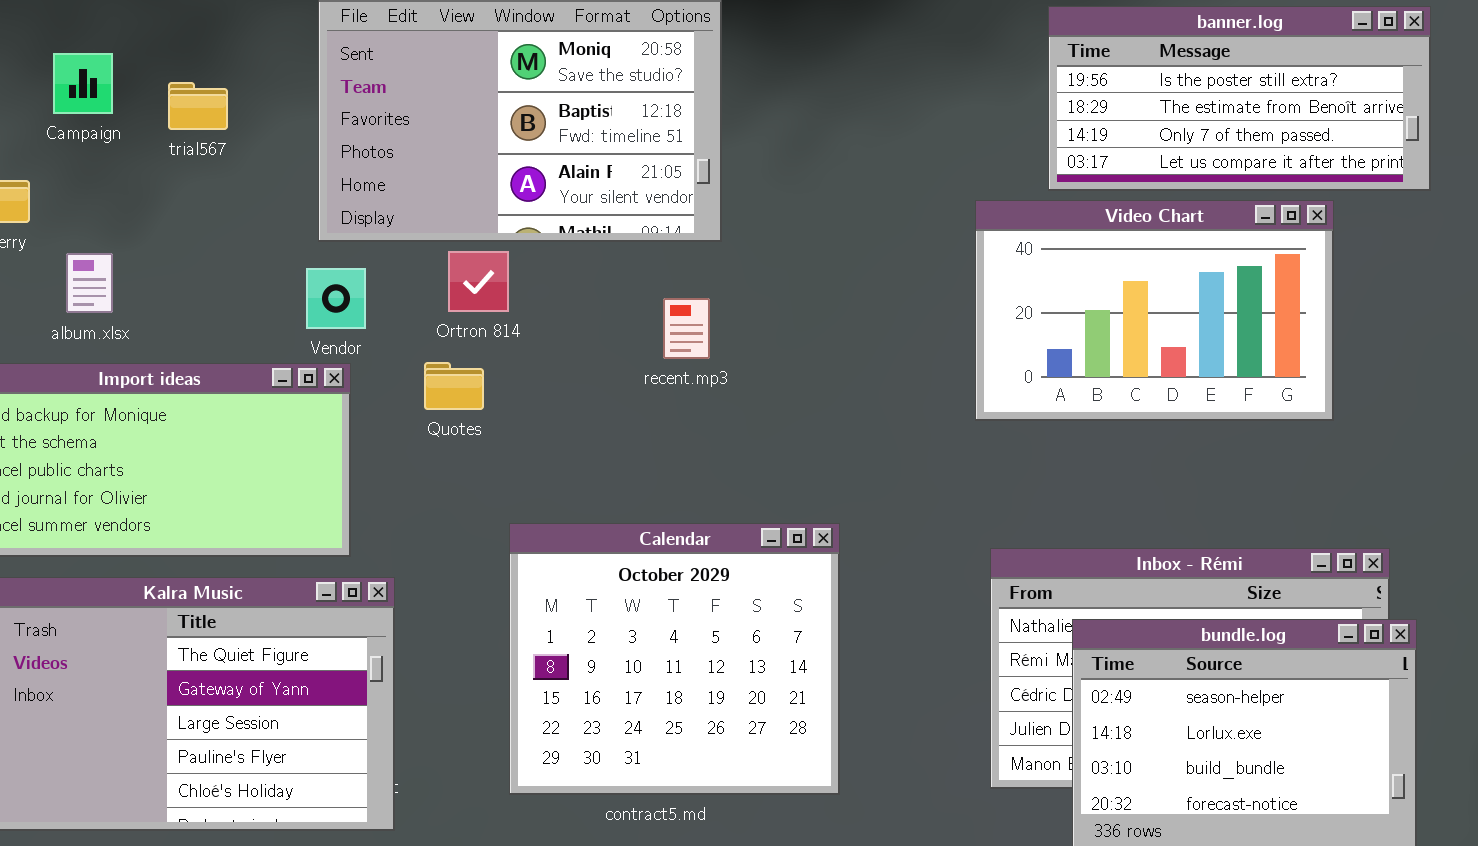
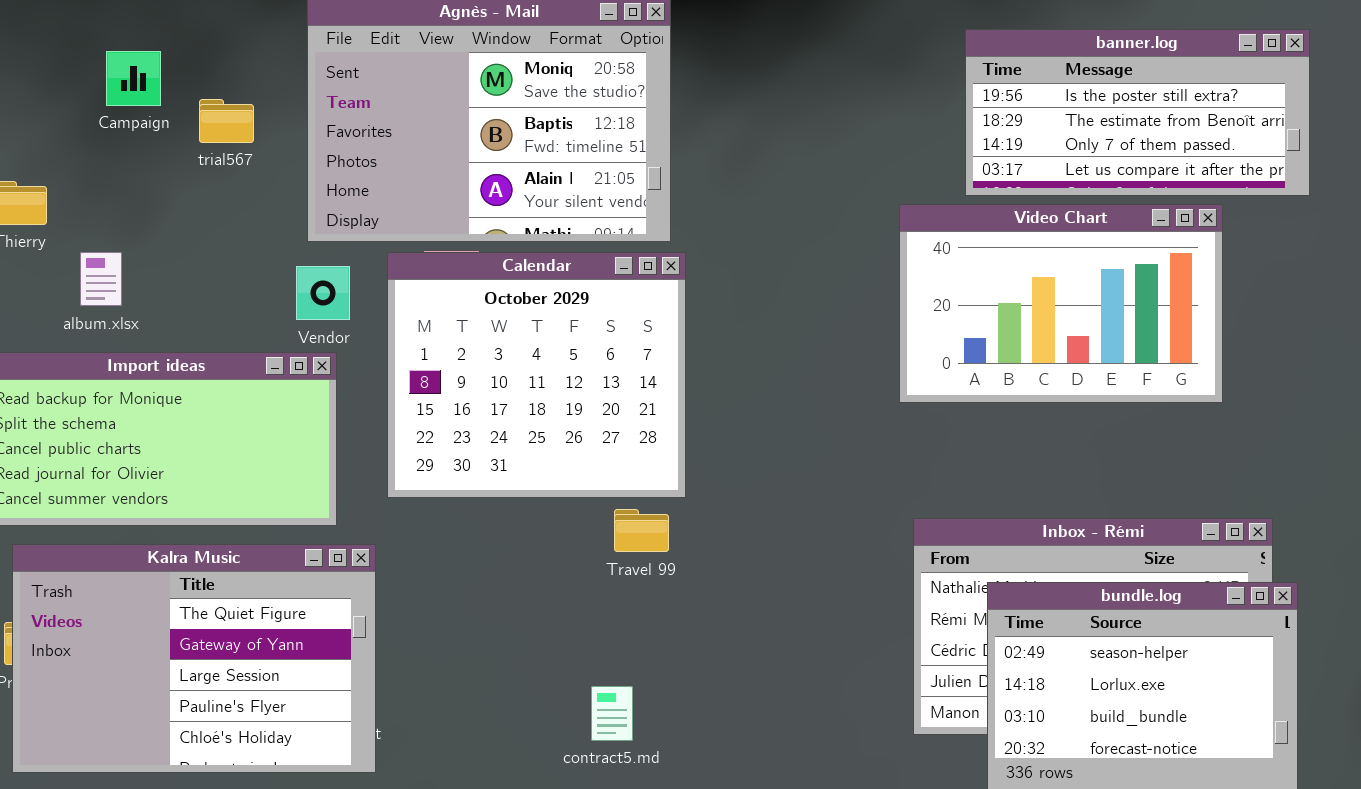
Campaign: [53,53,113,114] -> [106,51,161,106], moved
trial567: [168,82,228,130] -> [199,99,254,143], moved
Calendar: [509,523,840,795] -> [387,252,686,498], moved

